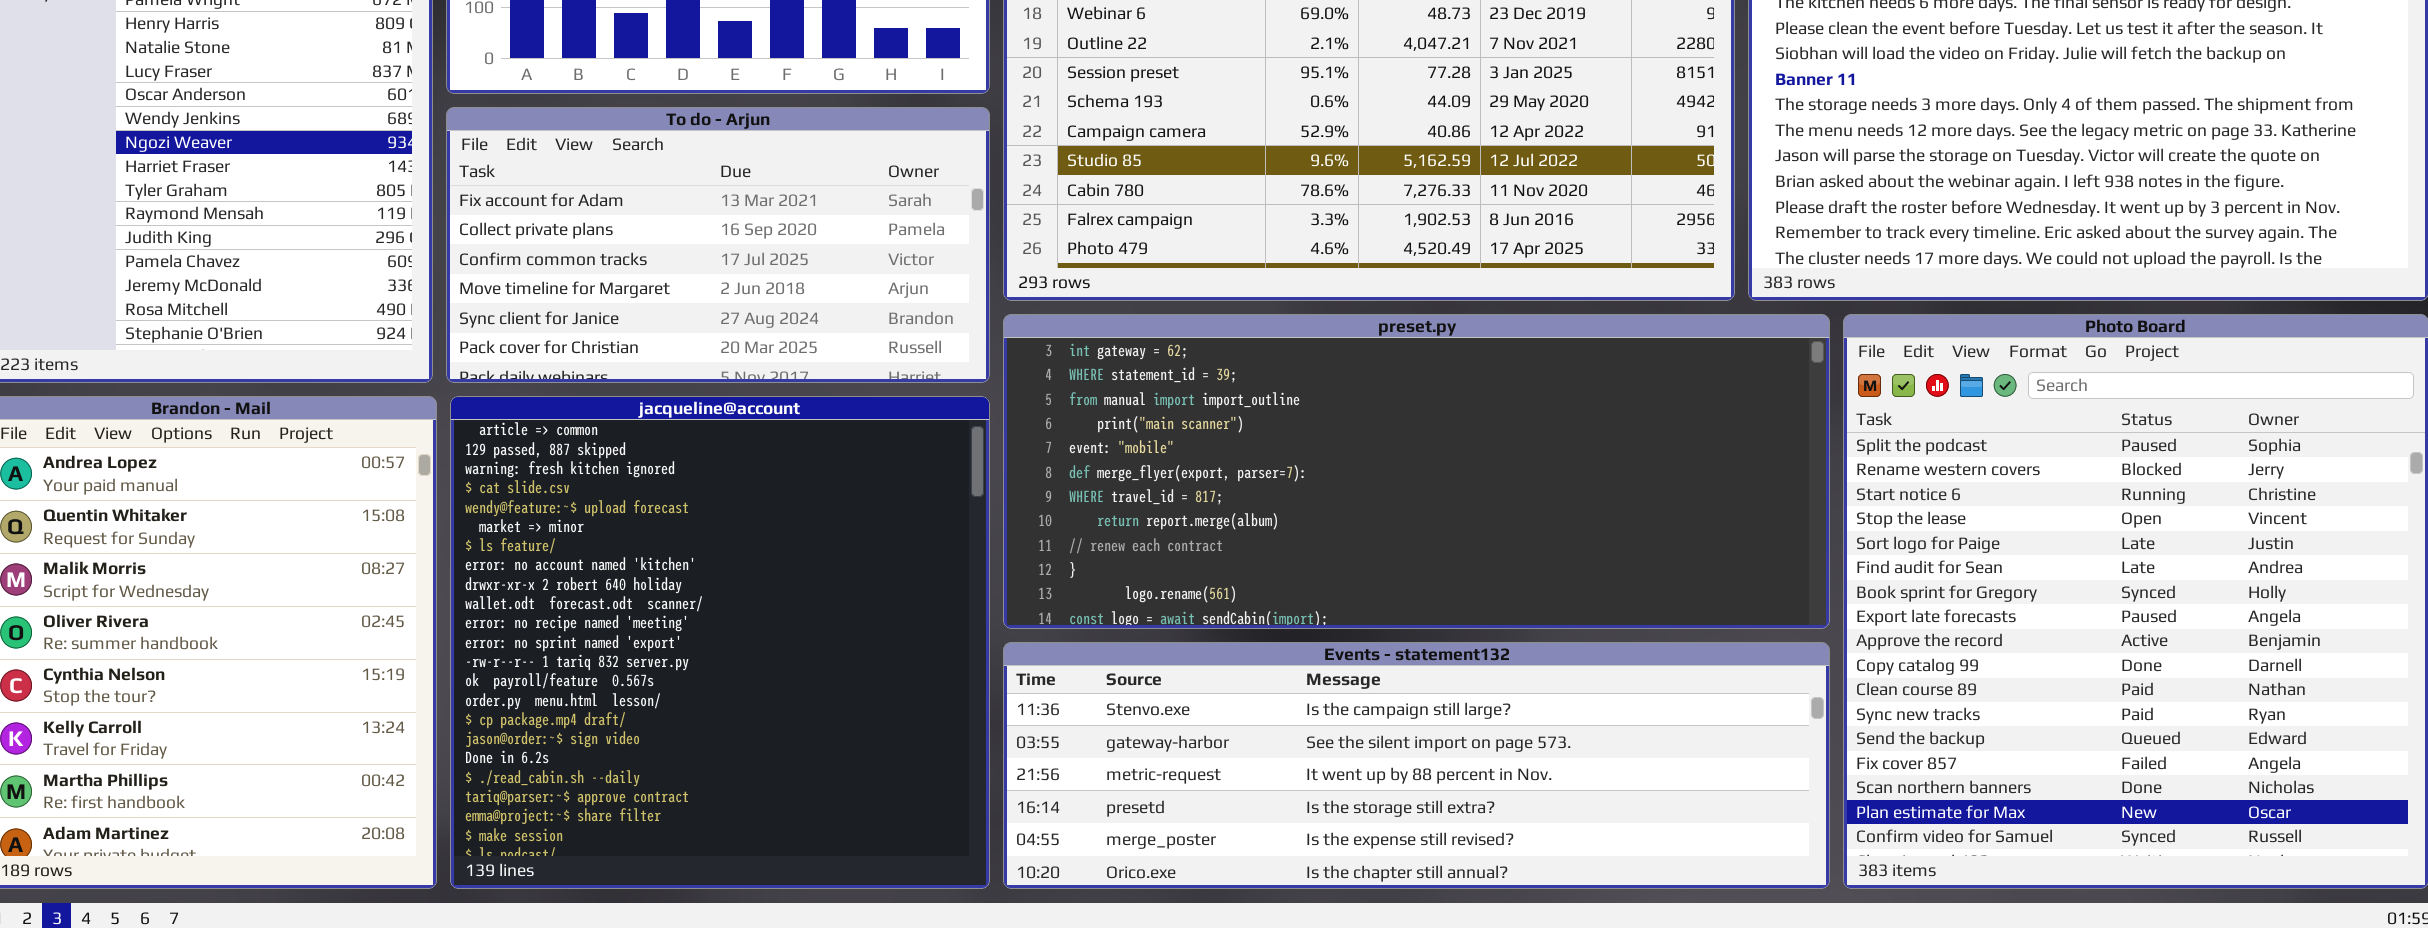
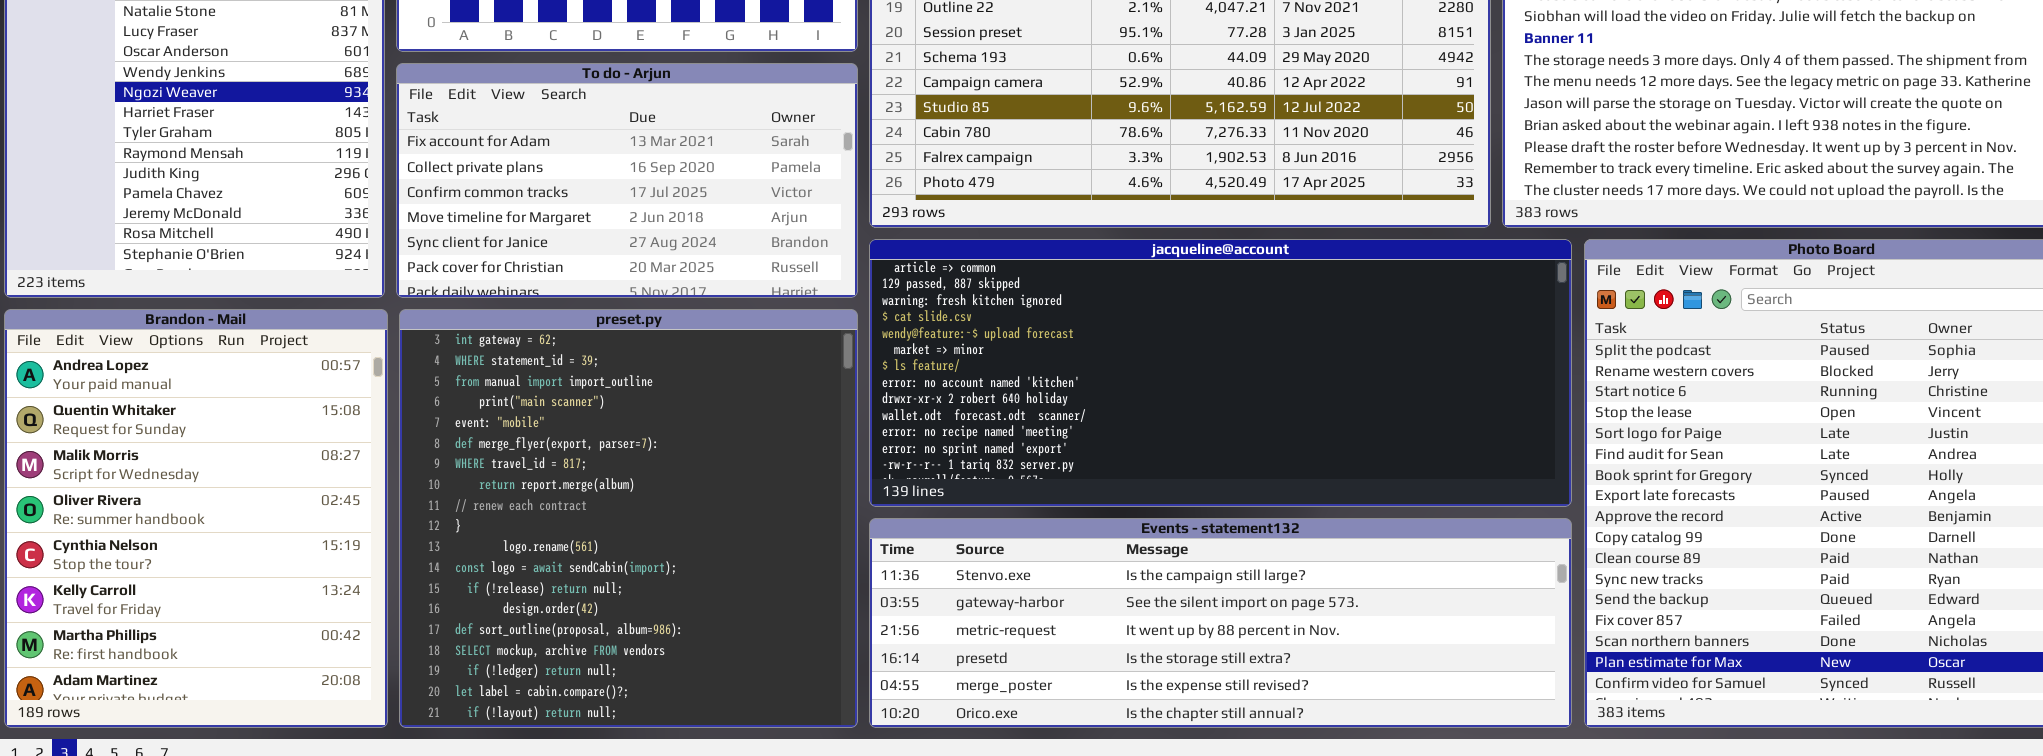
preset.py: [1003,314,1830,629] -> [399,309,858,728], moved, resized
jacqueline@account: [450,396,990,889] -> [869,239,1572,507], moved, resized

